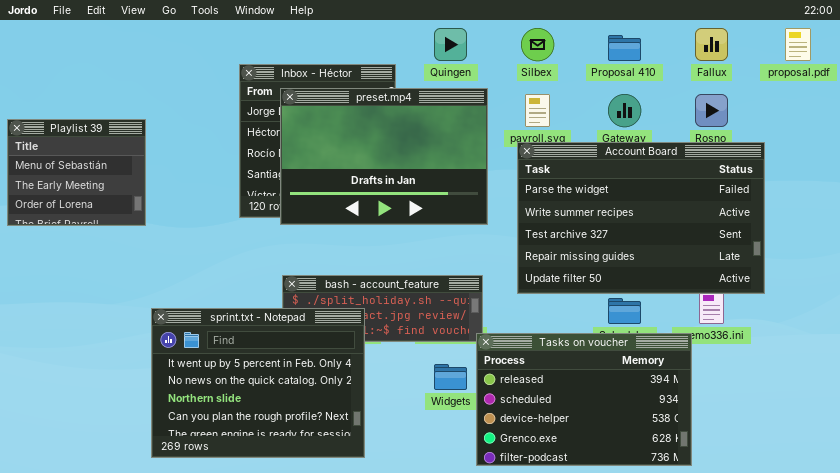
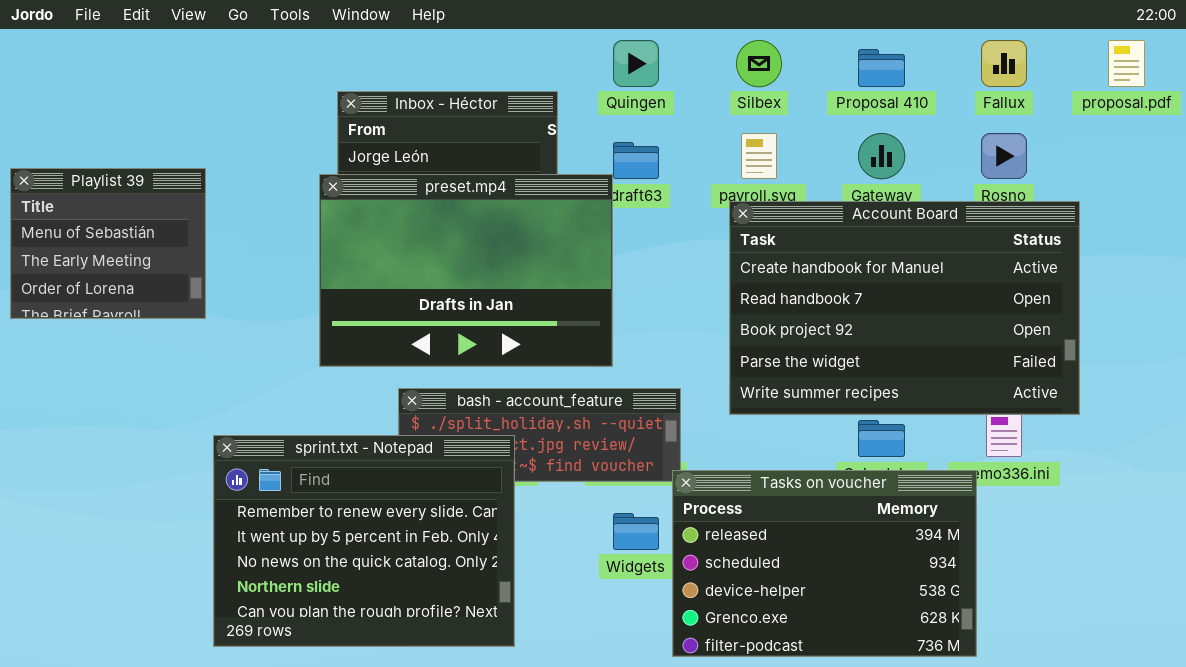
preset.mp4: [280,88,488,225] -> [319,174,613,367], moved
Account Board: [517,142,765,294] -> [729,201,1080,415], scrolled up 3 rows
sprint.txt - Notepad: [151,308,365,458] -> [213,435,515,647], scrolled up 1 row

